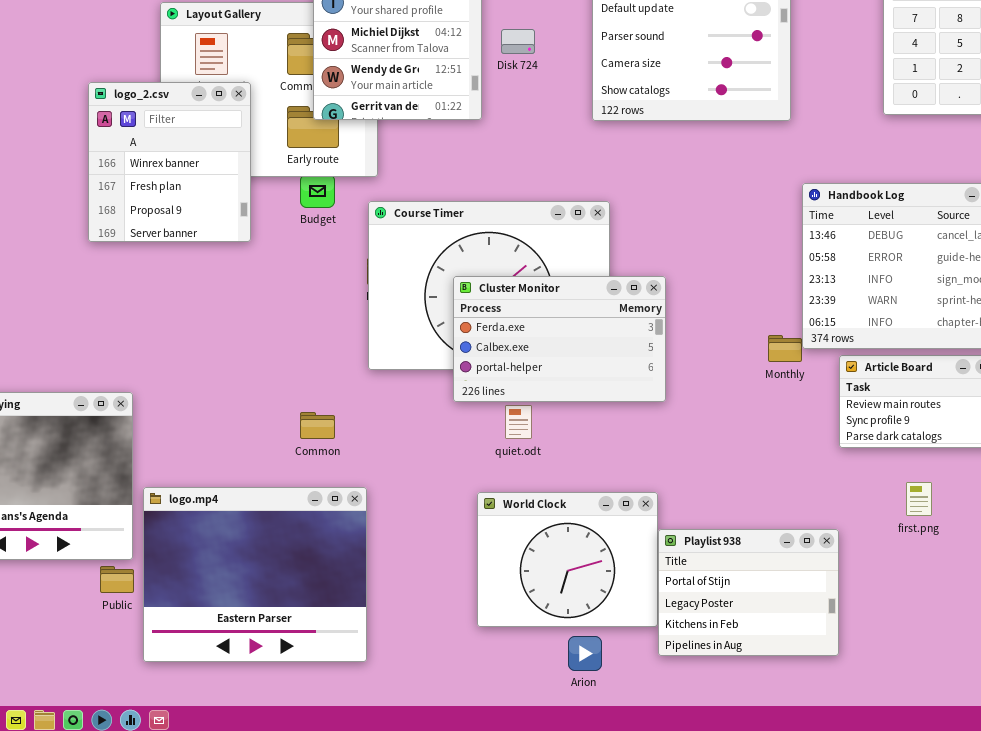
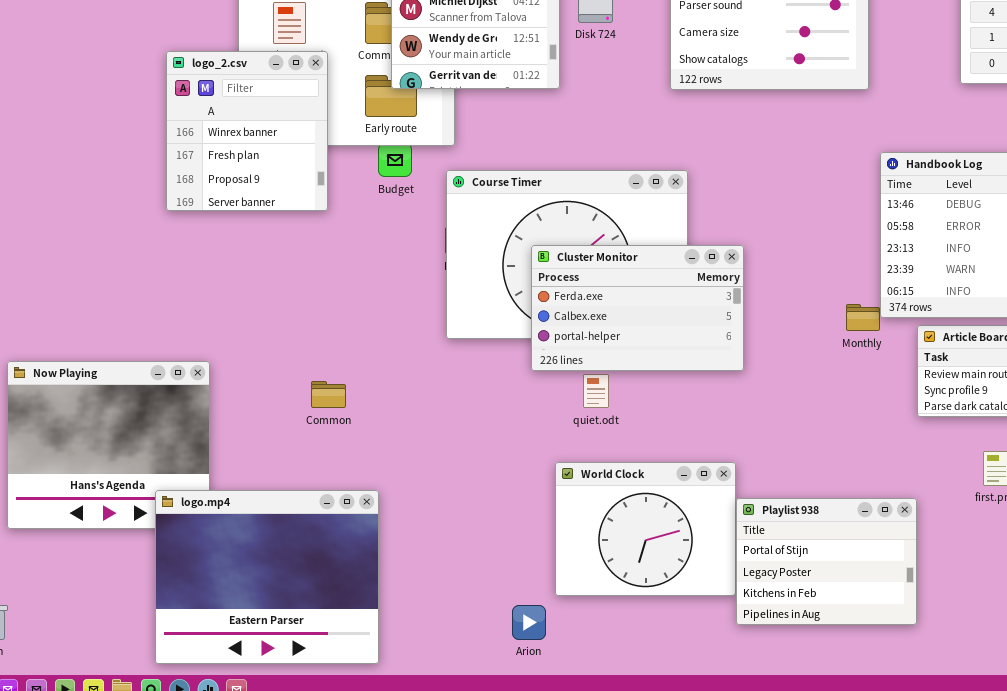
Common: [300,412,335,439] -> [311,381,346,408], moved
logo.mp4: [143,487,367,662] -> [155,490,379,664], moved
Arion: [568,636,602,671] -> [512,605,546,640], moved

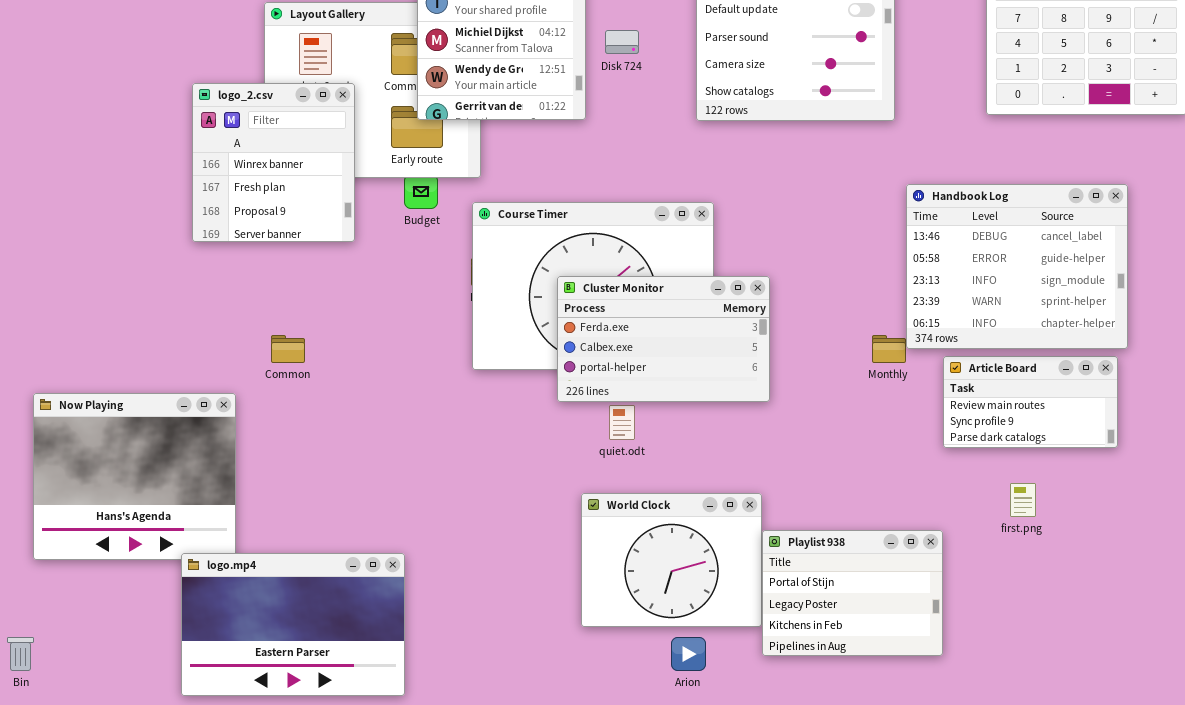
Common: [311,381,346,408] -> [271,335,305,363], moved
logo.mp4: [155,490,379,664] -> [181,553,405,696], resized
Arion: [512,605,546,640] -> [671,637,706,671], moved

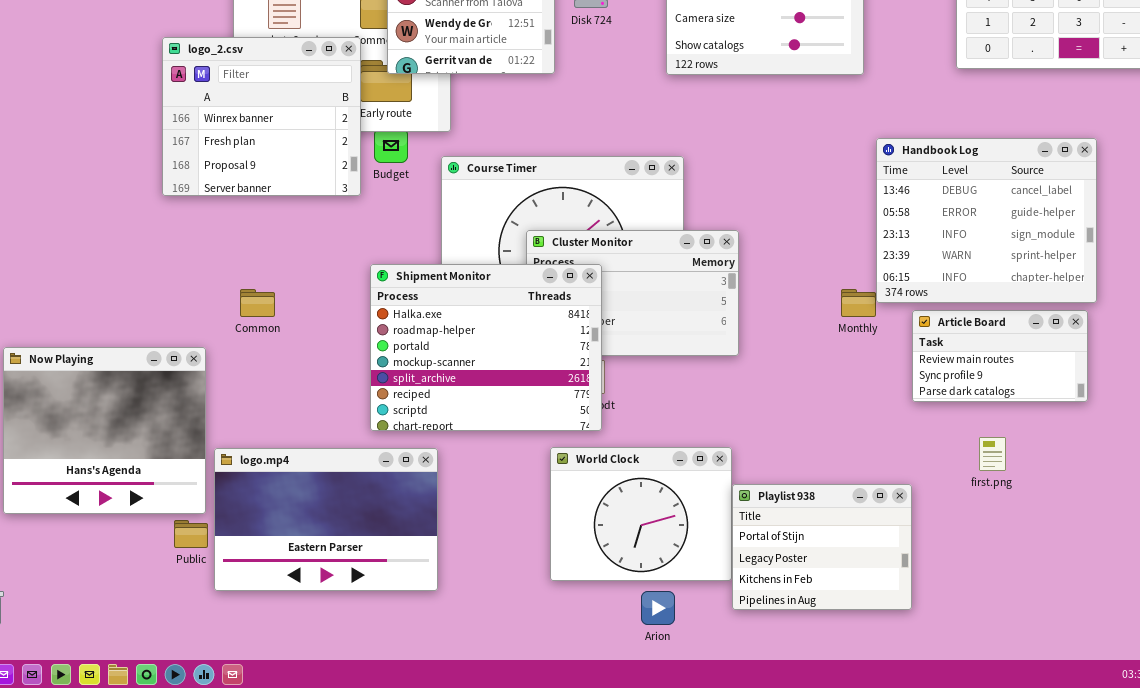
logo_2.csv: [192,83,355,242] -> [162,37,361,196], resized
Shipment Monitor: none -> [370,264,602,431], opened
logo.mp4: [181,553,405,696] -> [214,448,438,591], moved

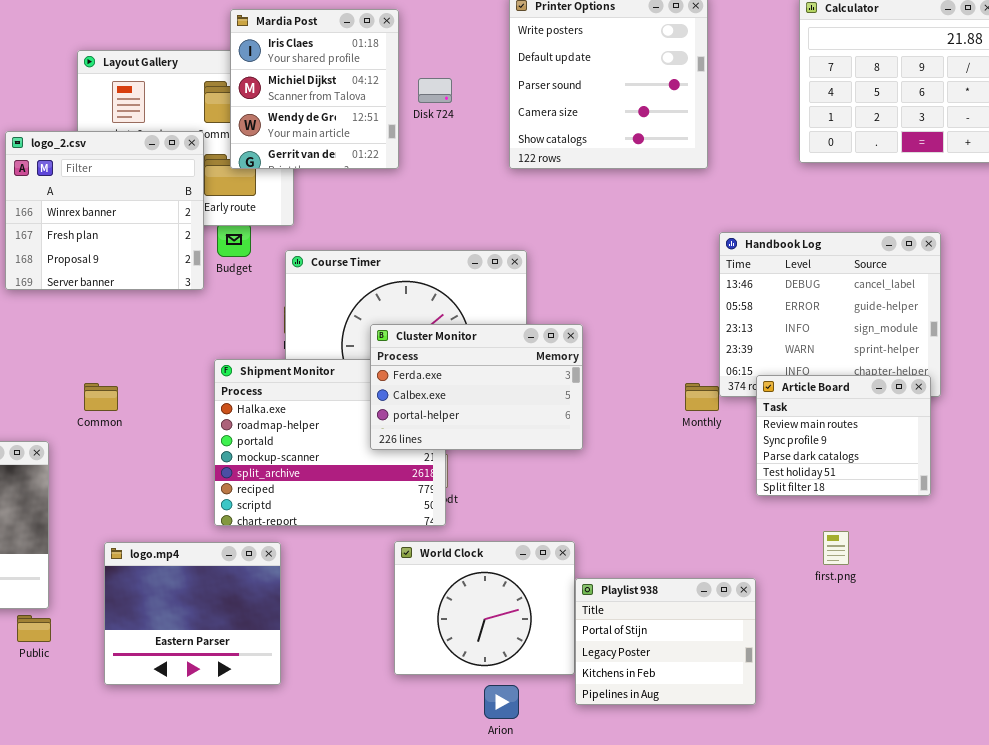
Cluster Monitor: [526,230,739,356] -> [370,324,583,450], raised
Article Board: [912,310,1088,402] -> [756,375,931,496], resized
logo.mp4: [214,448,438,591] -> [104,542,281,685], resized

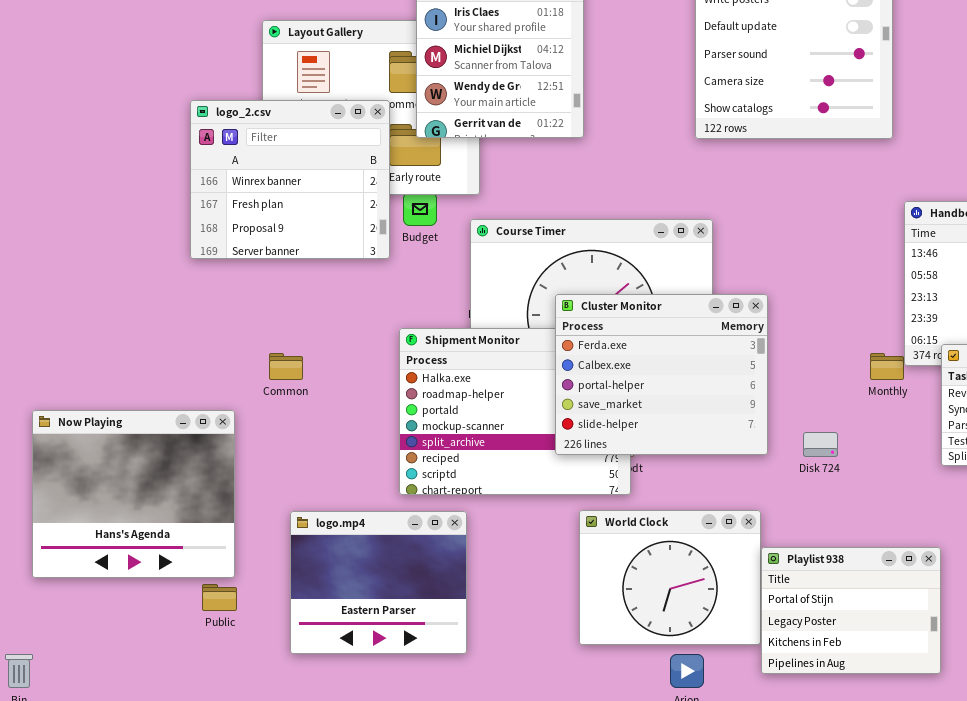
Disk 724: [418,78,452,103] -> [803,432,838,457], moved
Cluster Monitor: [370,324,583,450] -> [555,294,768,455], resized

